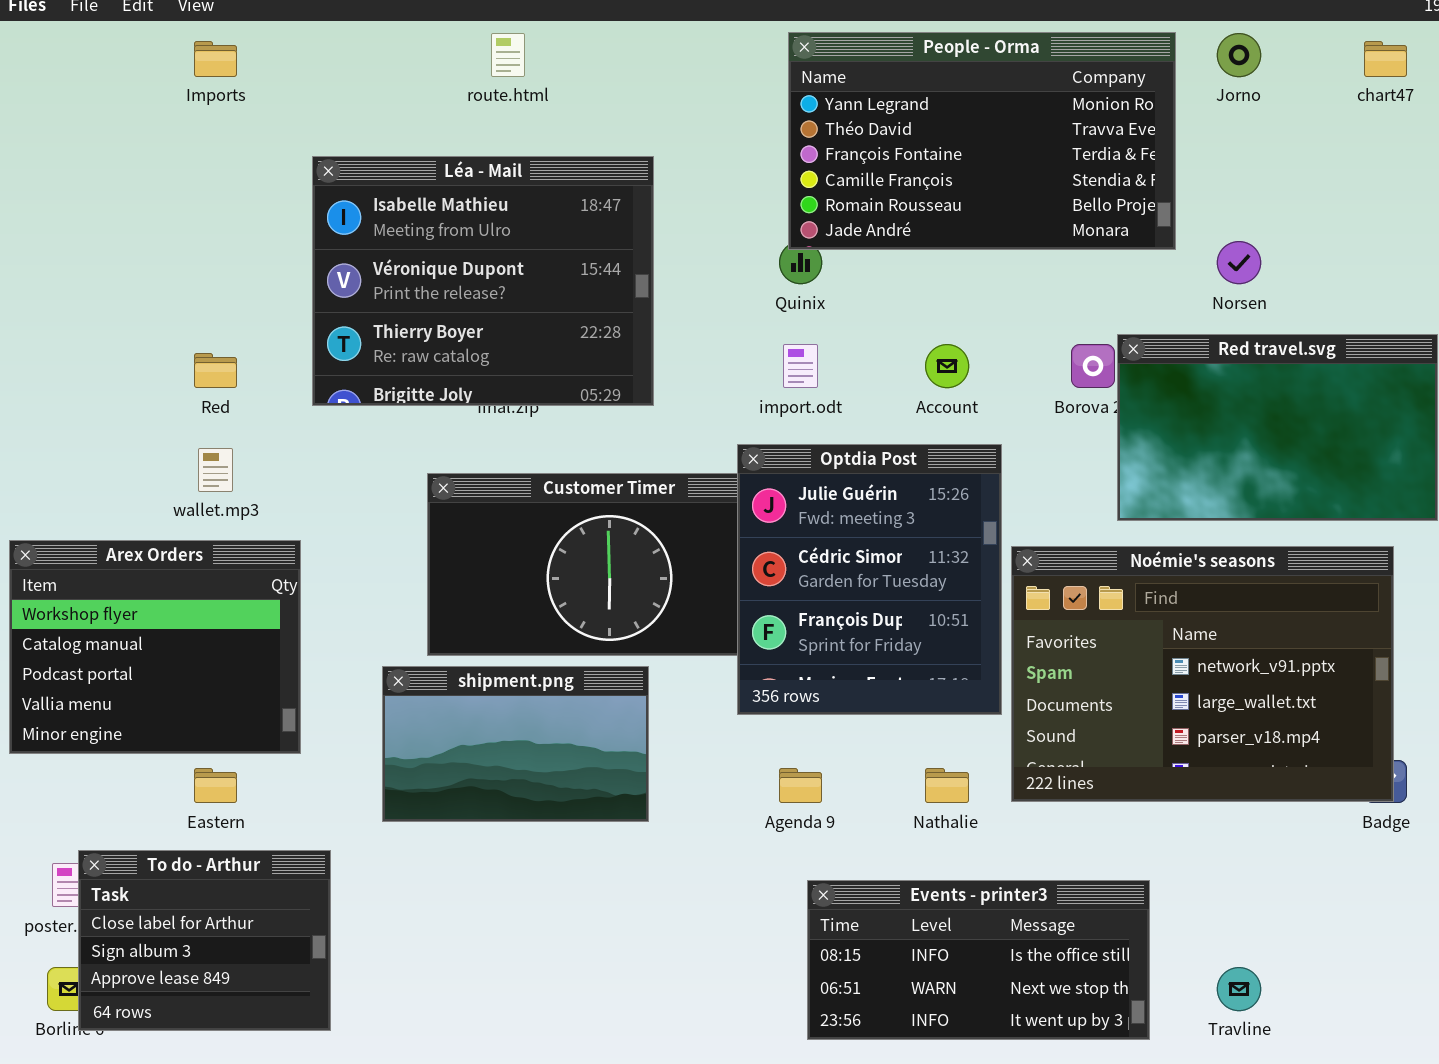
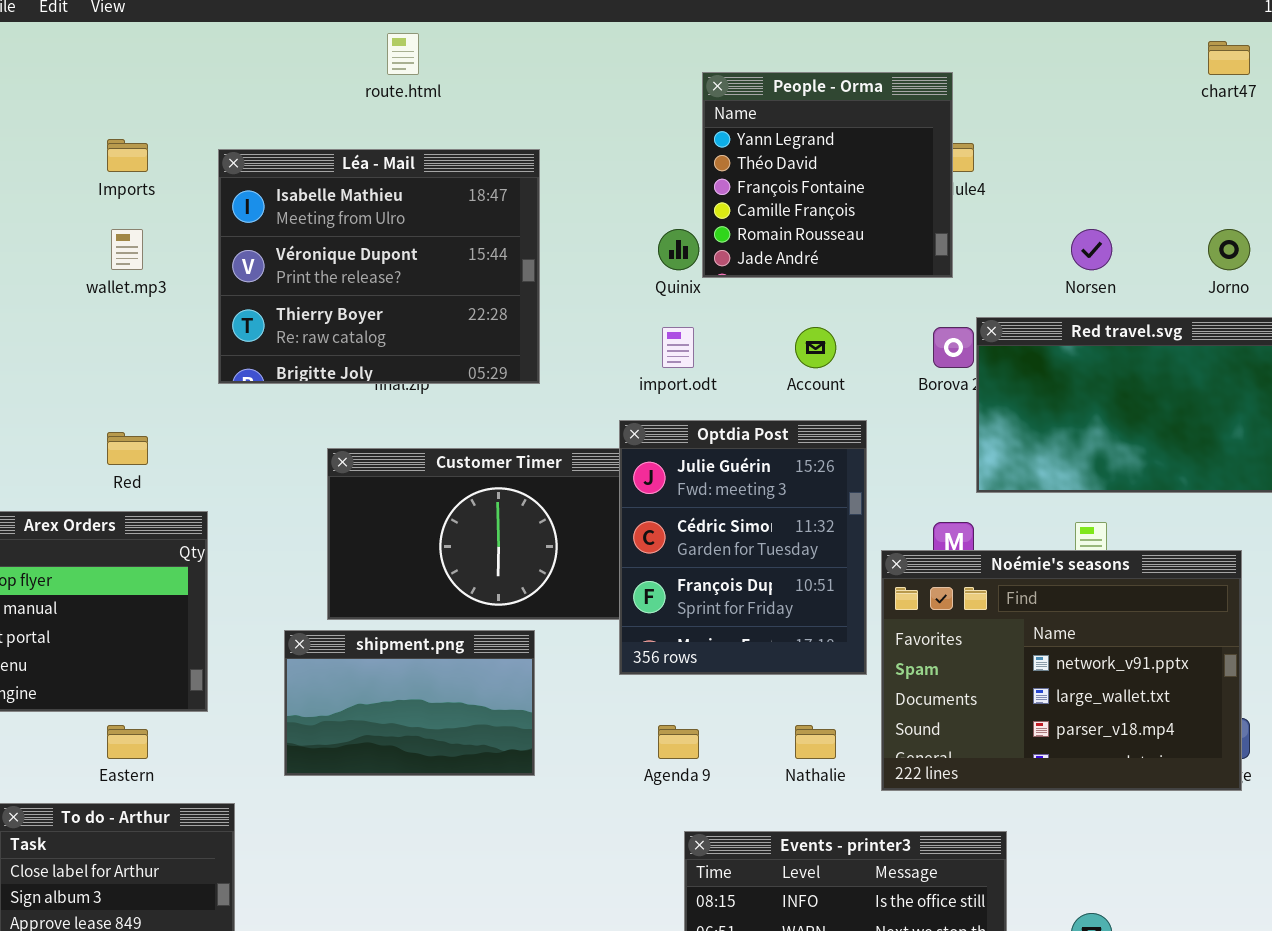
People - Orma: [788,32,1176,250] -> [702,72,953,278], moved, resized
Jorno: [1217,33,1261,77] -> [1208,229,1250,270], moved
Imports: [194,41,237,77] -> [107,139,148,172], moved
Red: [194,353,237,388] -> [107,432,148,465], moved
wallet.mp3: [198,448,233,492] -> [111,229,143,270], moved
Noémie's seasons: [1011,546,1394,802] -> [881,550,1242,791], moved

